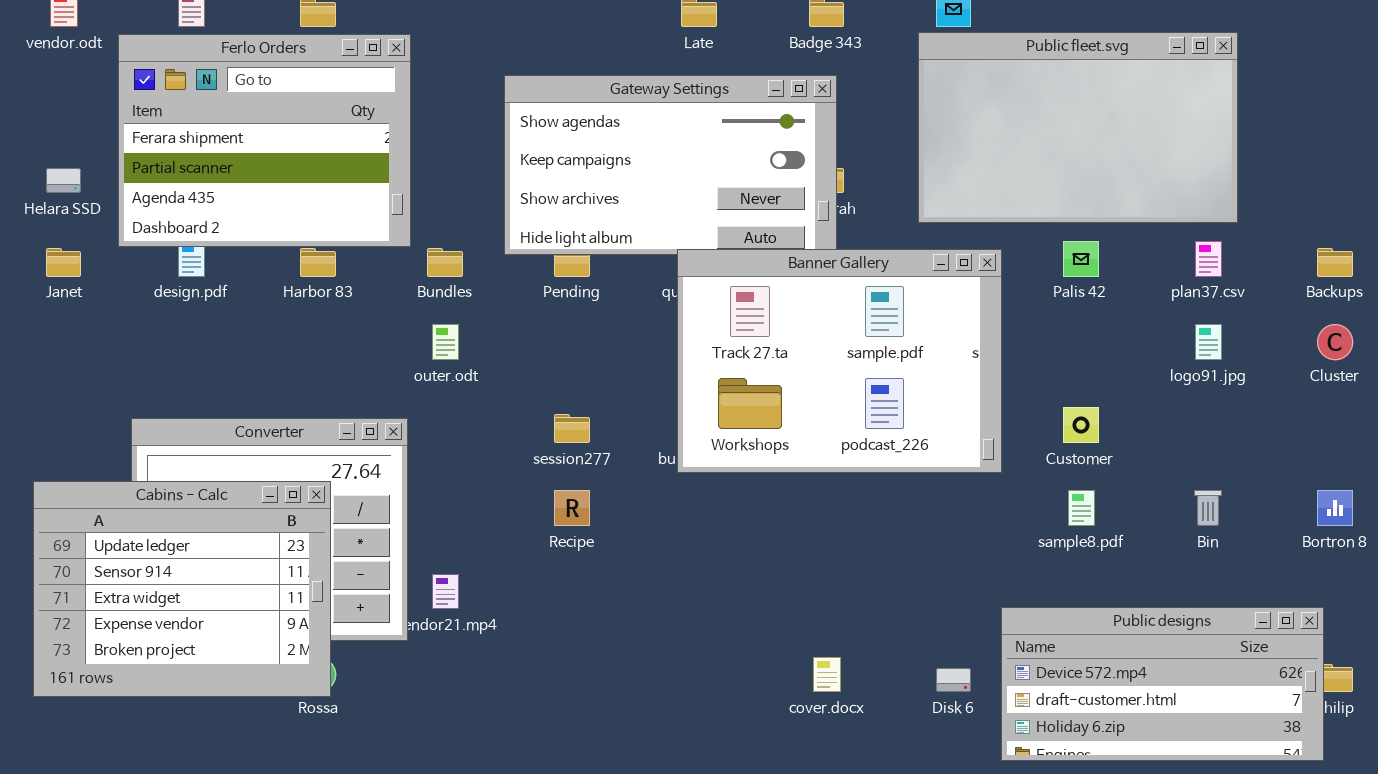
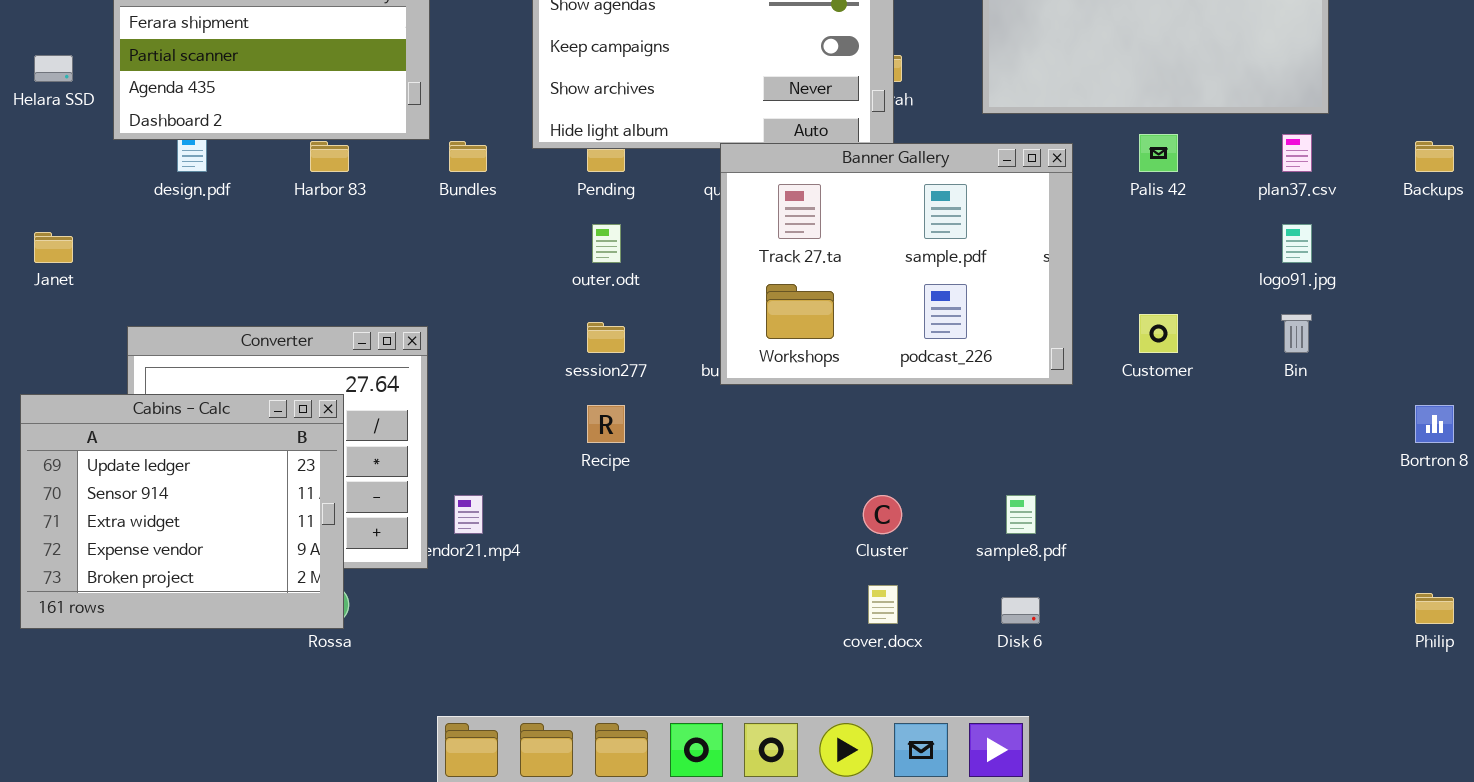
Janet: [46,248,81,277] -> [34,232,73,263], moved
outer.odt: [432,324,459,360] -> [592,224,621,263], moved
Cluster: [1317,324,1353,360] -> [863,495,902,534], moved
sample8.pdf: [1068,490,1095,526] -> [1006,495,1036,534], moved
Bin: [1194,490,1222,526] -> [1281,314,1312,353], moved
Public designs: [1001,607,1324,761] -> none, closed

